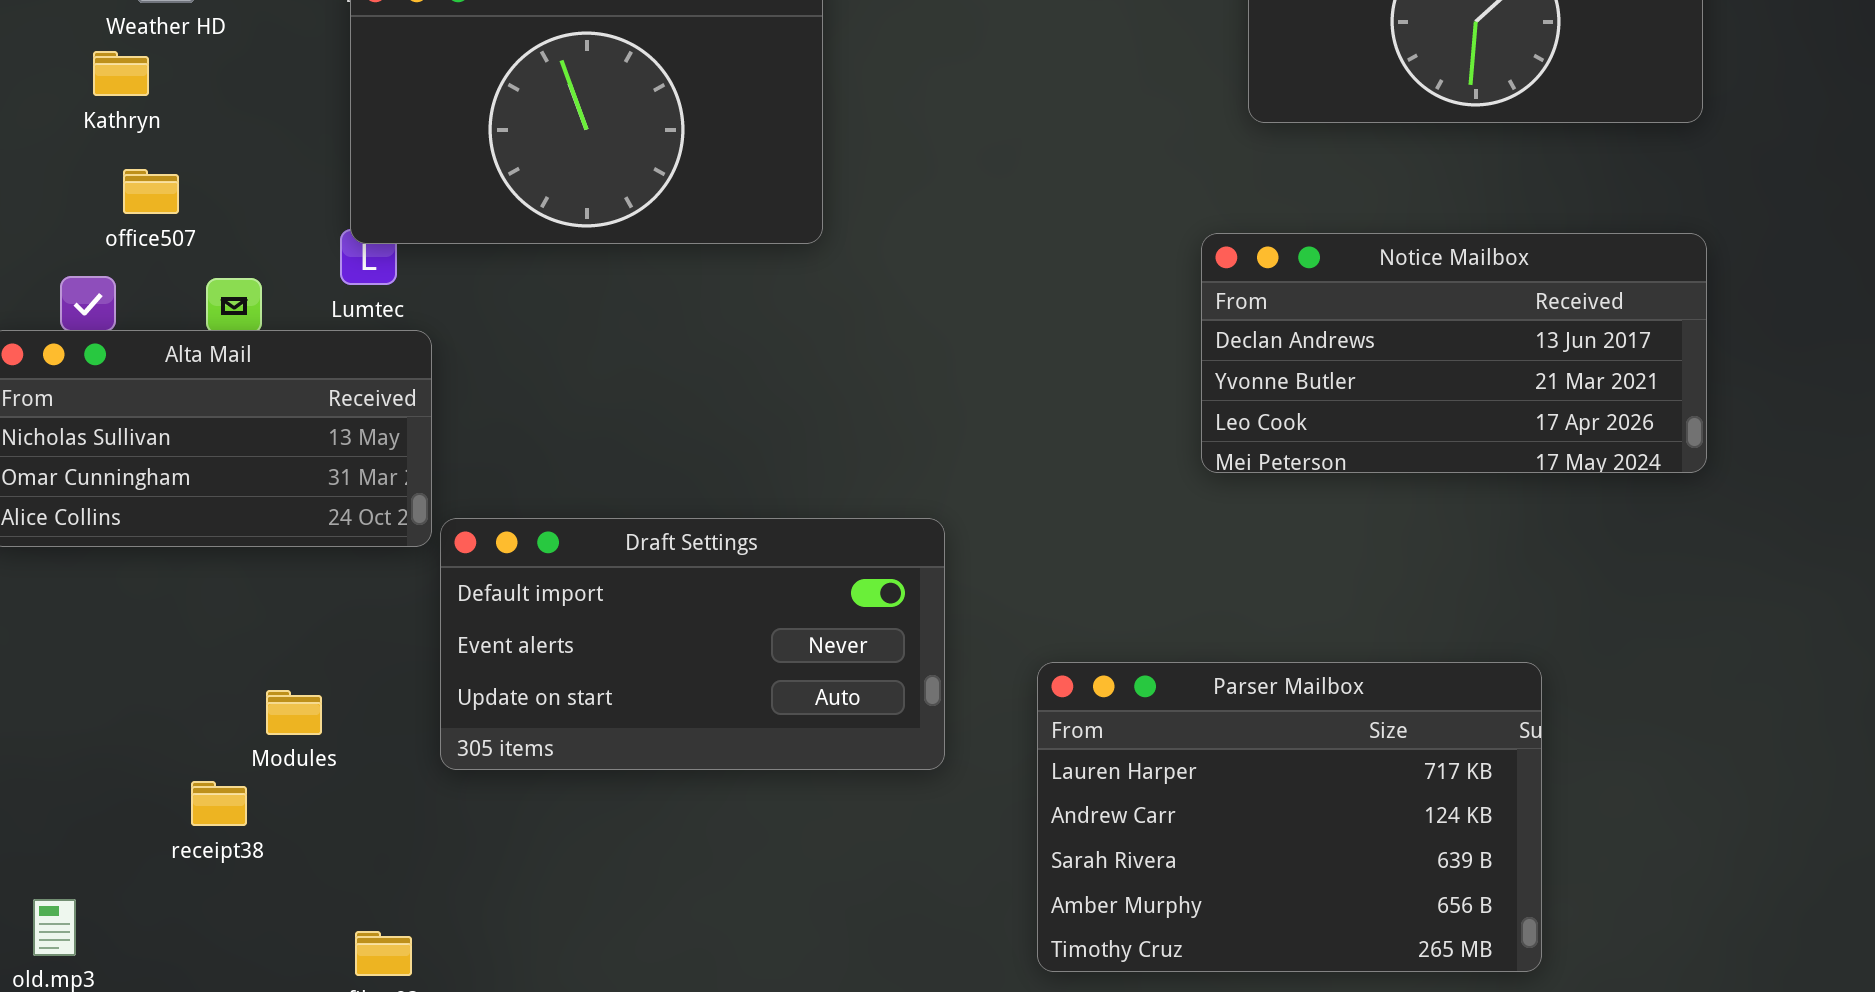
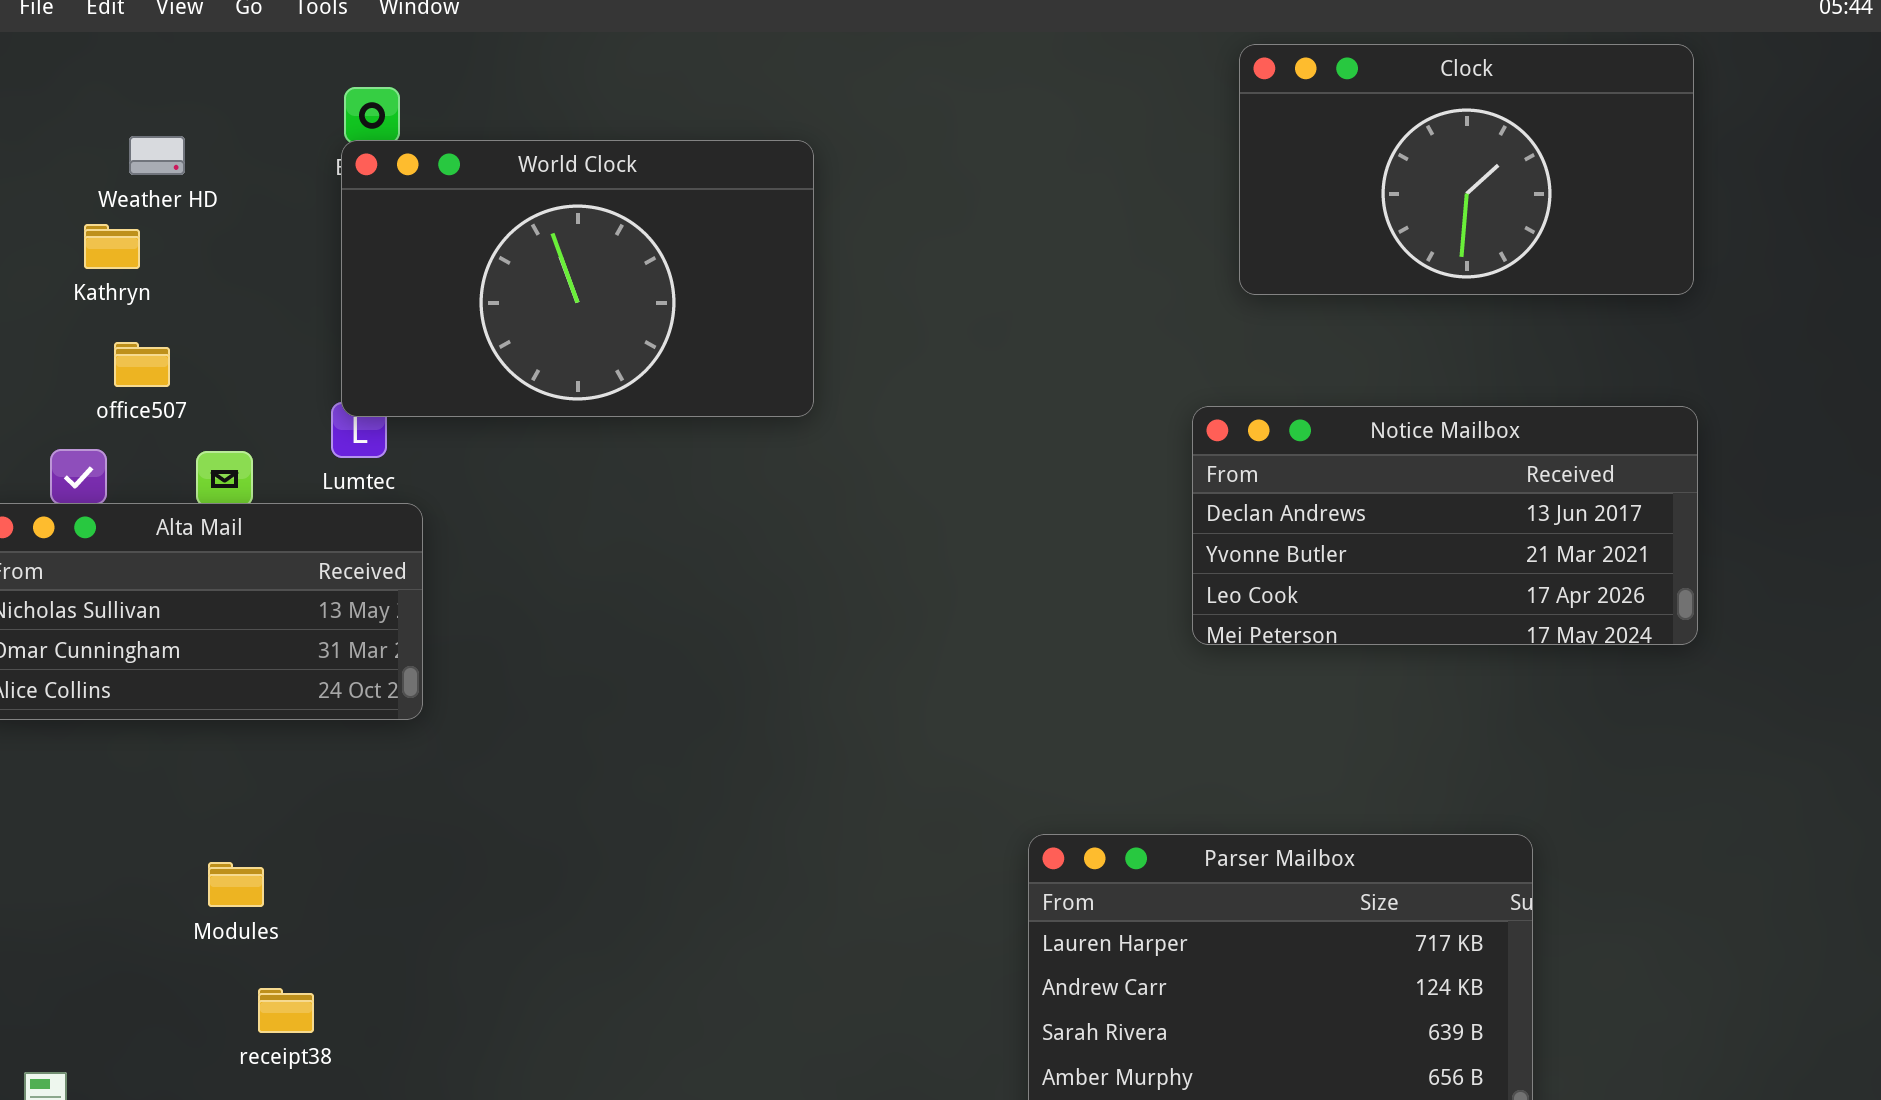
Draft Settings: [440,518,945,770] -> none, closed
Modules: [266,690,322,735] -> [208,862,264,907], moved
receipt38: [191,781,247,826] -> [258,988,314,1033], moved

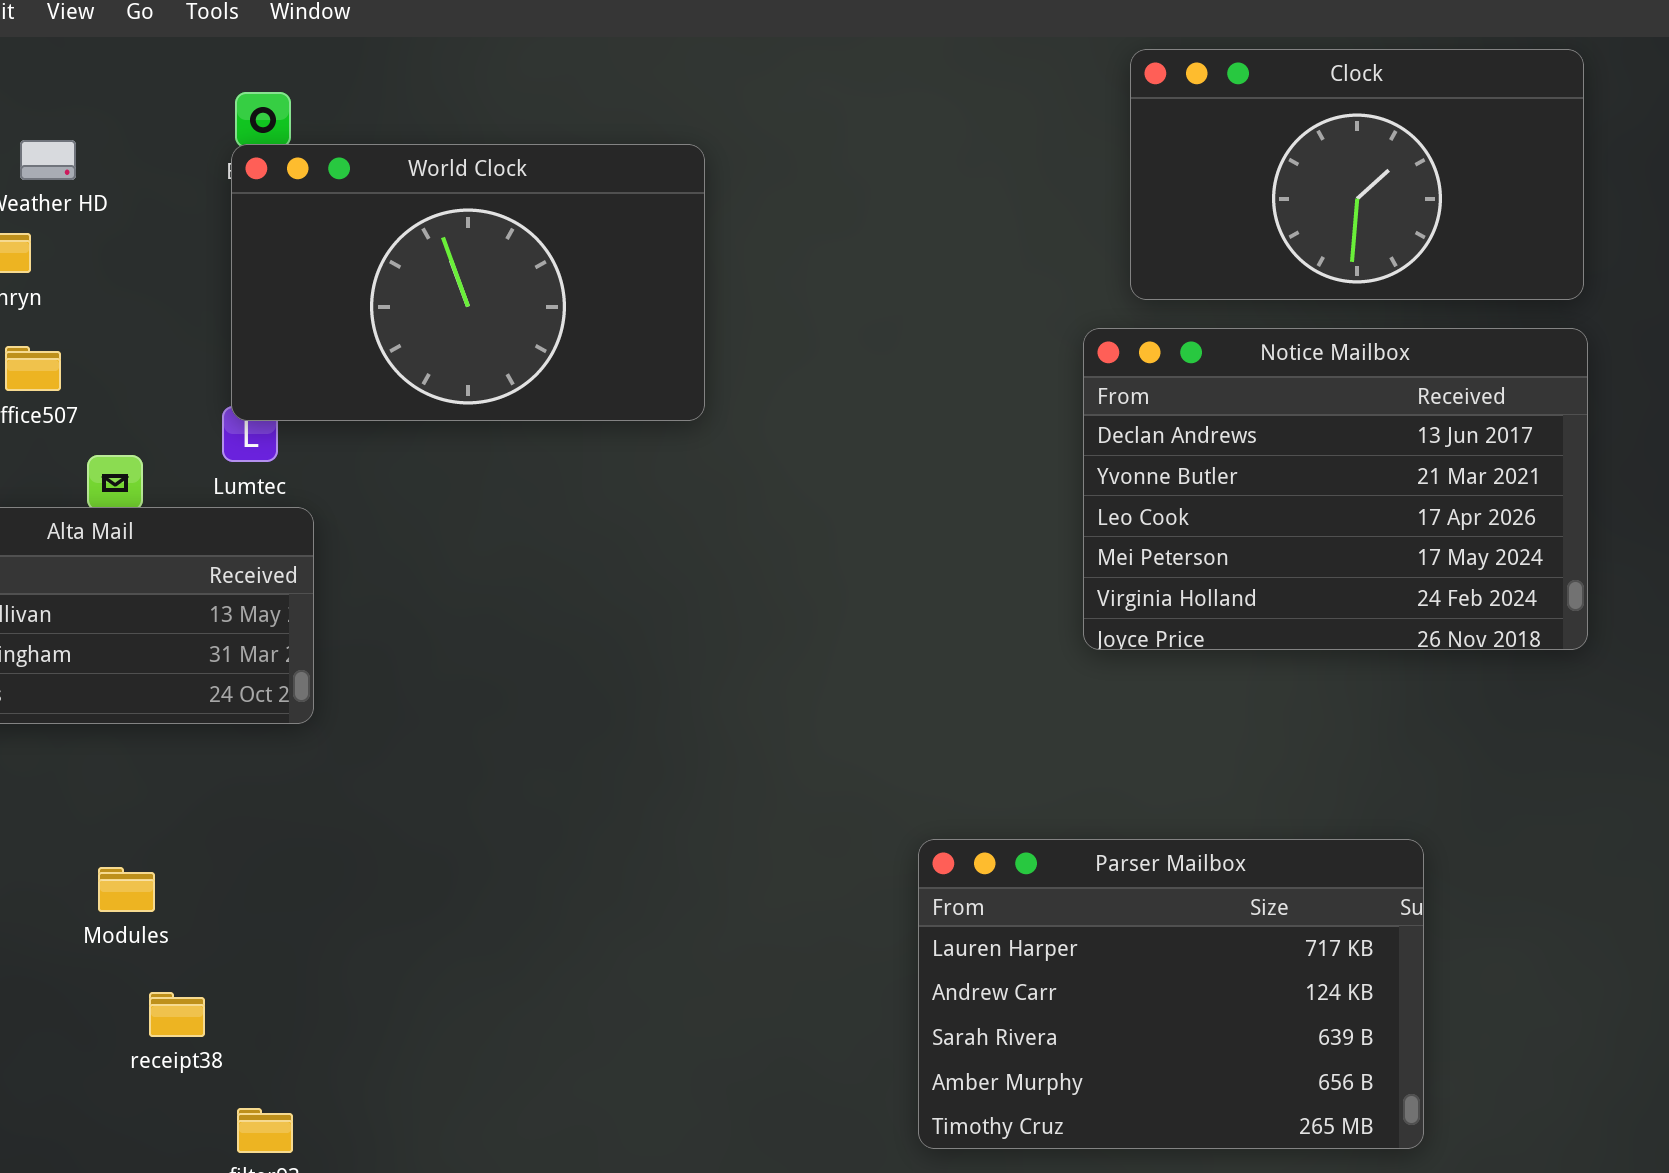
Notice Mailbox: [1192,406,1698,645] -> [1083,328,1588,650], resized

